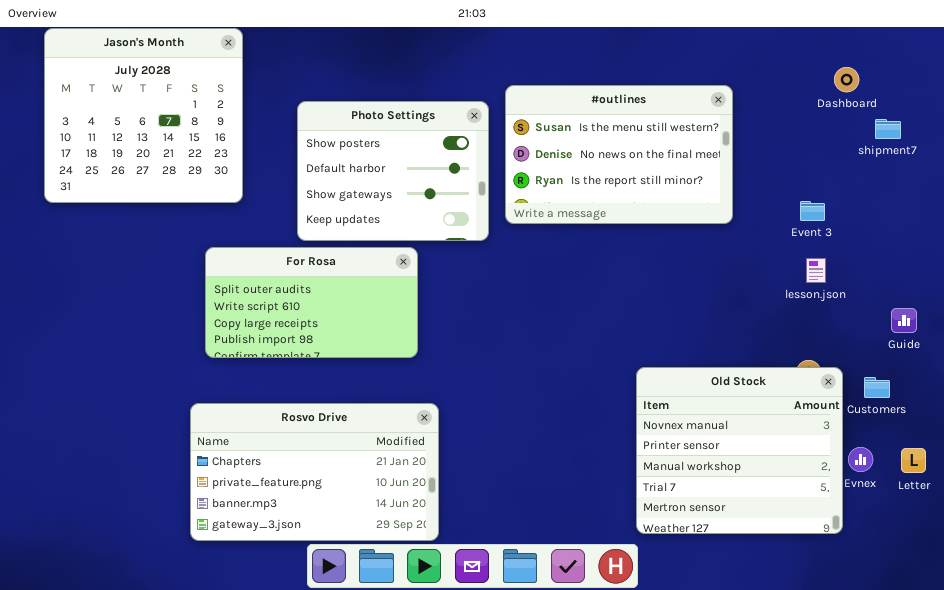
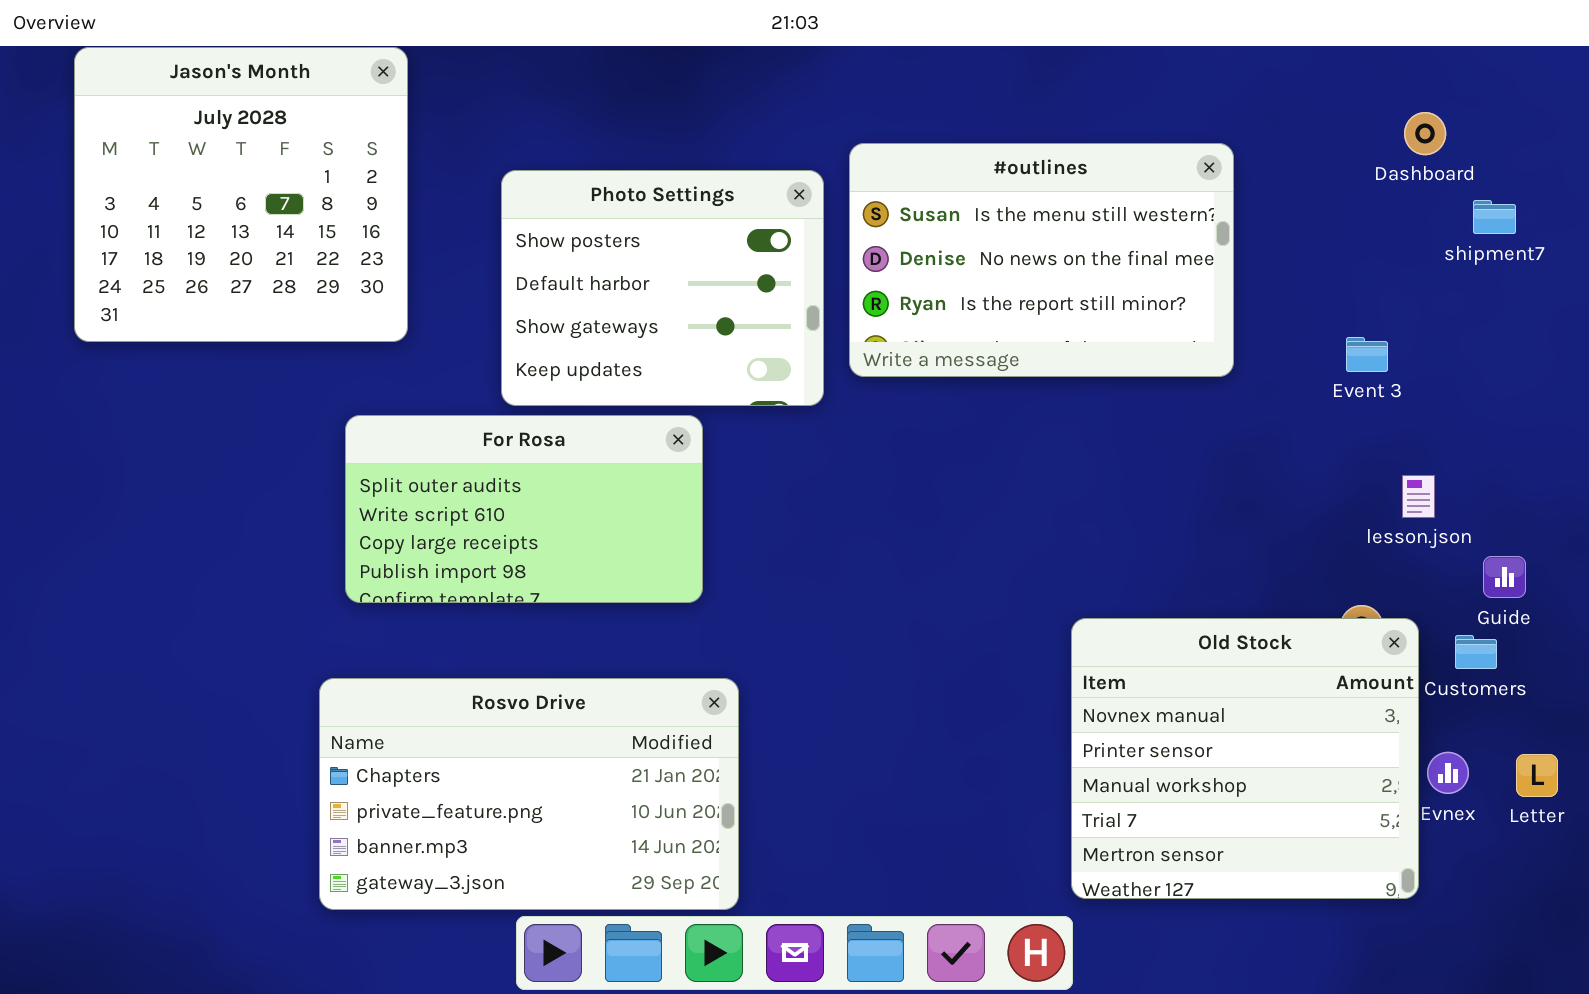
lesson.json: [806,258,826,283] -> [1402,475,1435,518], moved
Guide: [891,308,917,333] -> [1483,556,1526,598], moved

